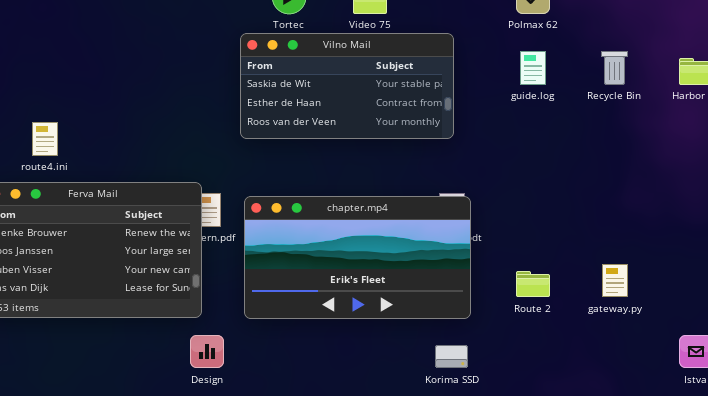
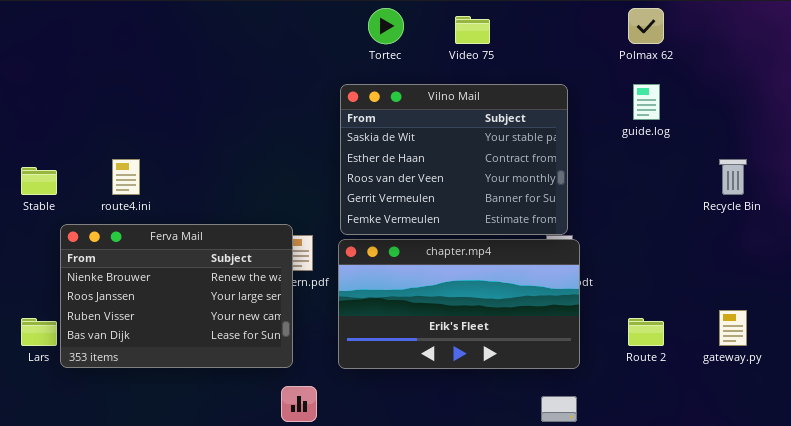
Vilno Mail: [240,33,454,139] -> [340,84,568,235], moved, resized
Recycle Bin: [601,51,628,85] -> [719,159,747,195], moved

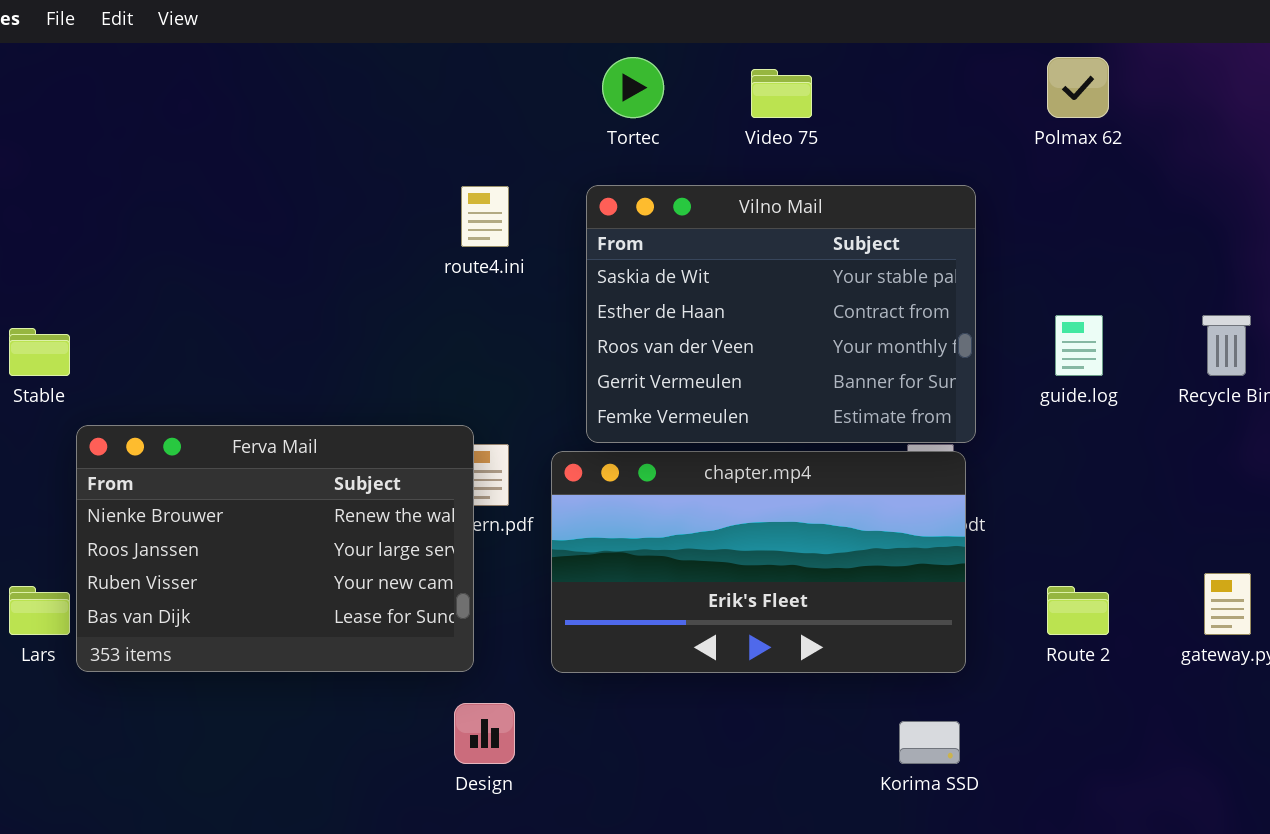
Vilno Mail: [340,84,568,235] -> [586,185,976,443], moved
guide.log: [633,84,660,120] -> [1055,315,1103,376], moved
route4.ini: [112,159,140,195] -> [461,186,509,247], moved

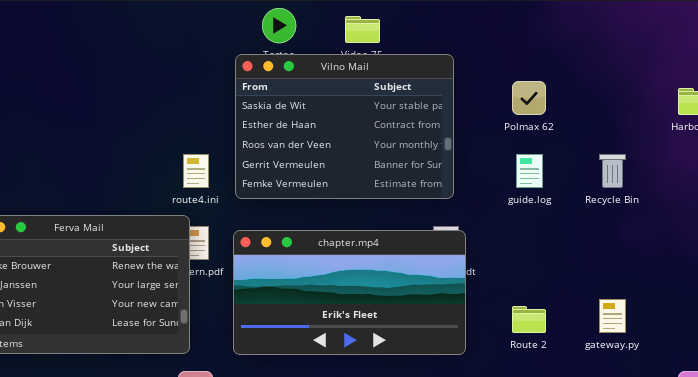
Polmax 62: [1047,57,1109,118] -> [512,81,546,115], moved
Vilno Mail: [586,185,976,443] -> [235,54,454,199], moved
route4.ini: [461,186,509,247] -> [183,154,209,188], moved

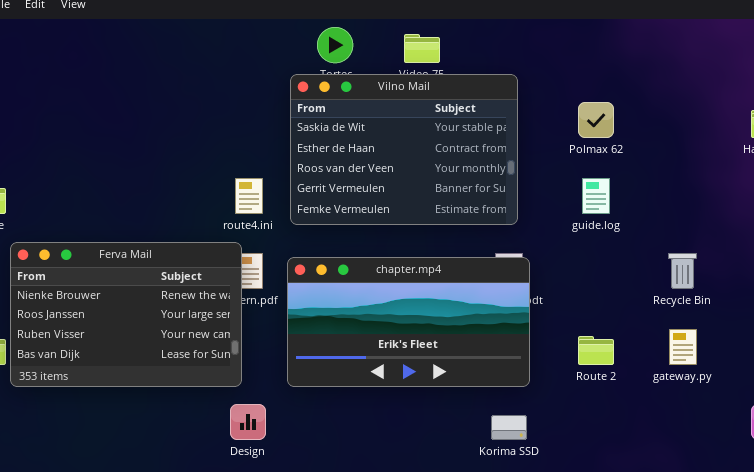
Recycle Bin: [599,154,626,188] -> [668,253,697,289], moved

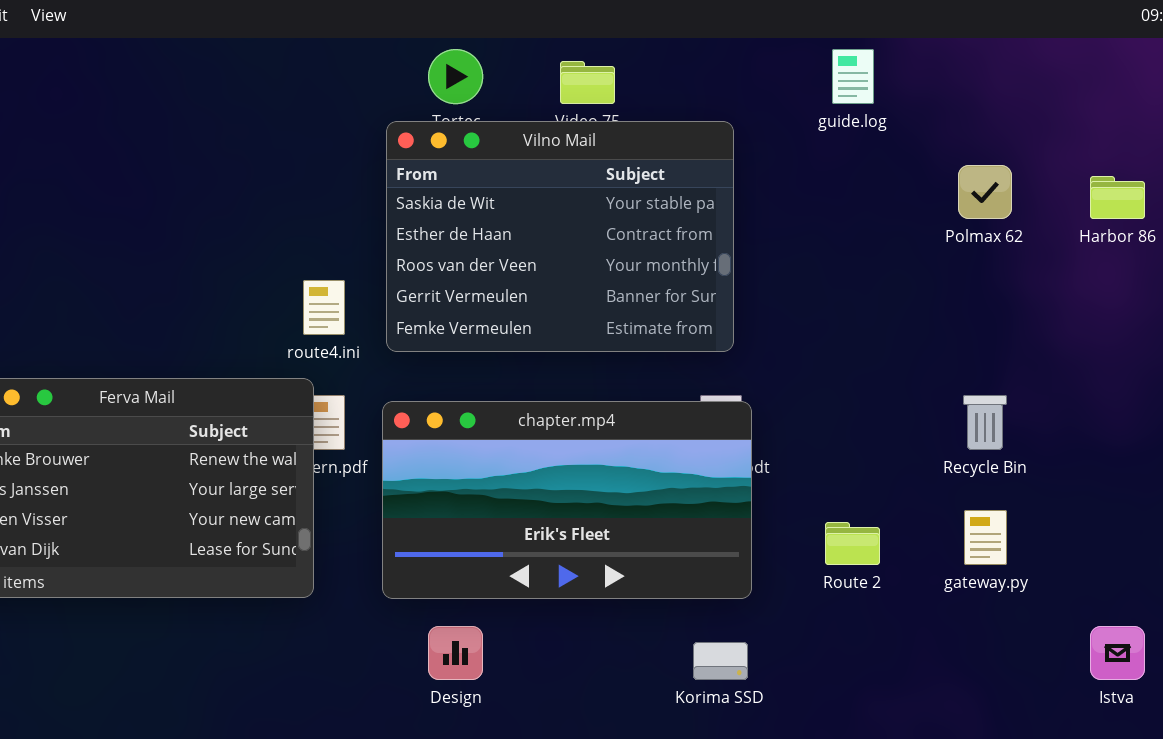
Polmax 62: [578,102,614,138] -> [958,165,1012,219], moved
guide.log: [582,178,610,214] -> [832,49,874,104], moved
Design: [230,404,266,440] -> [428,626,483,680], moved

